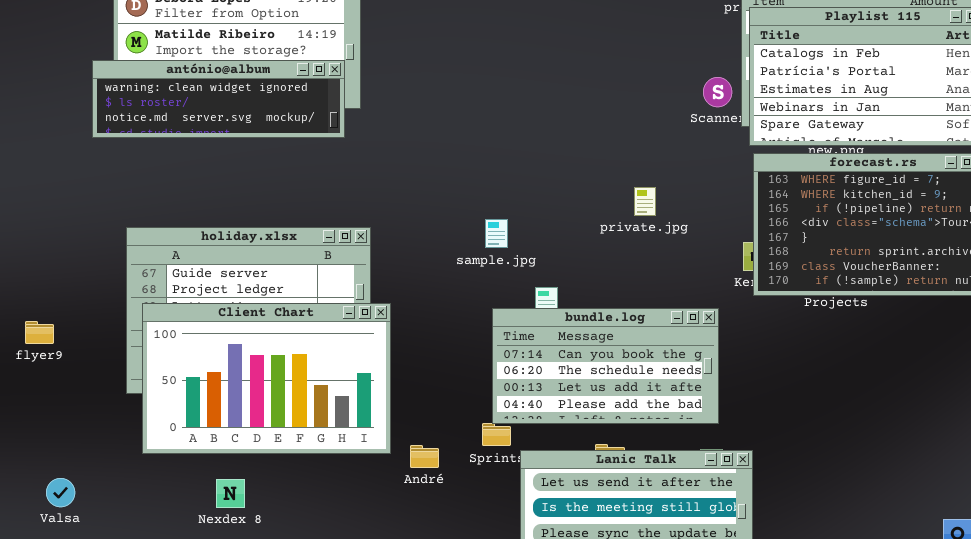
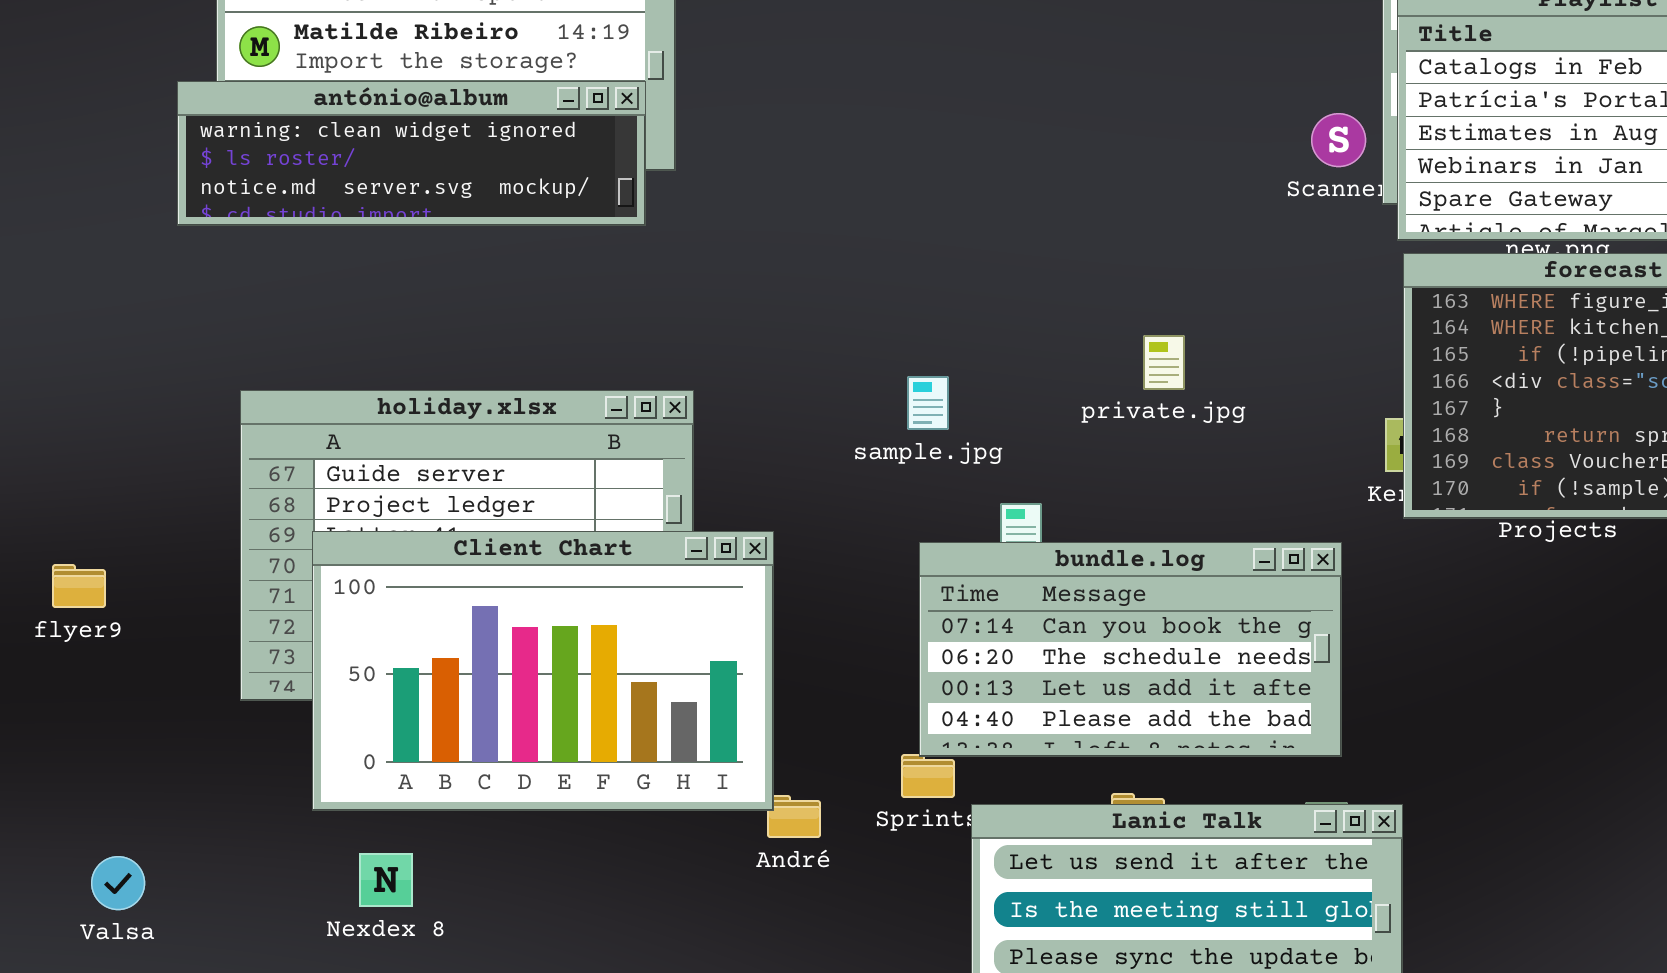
private.jpg: [634,187,656,216] -> [1143,335,1185,390], moved
Client Chart: [142,303,391,454] -> [312,531,774,811], moved
Nexdex 8: [216,479,245,508] -> [359,853,413,907], moved

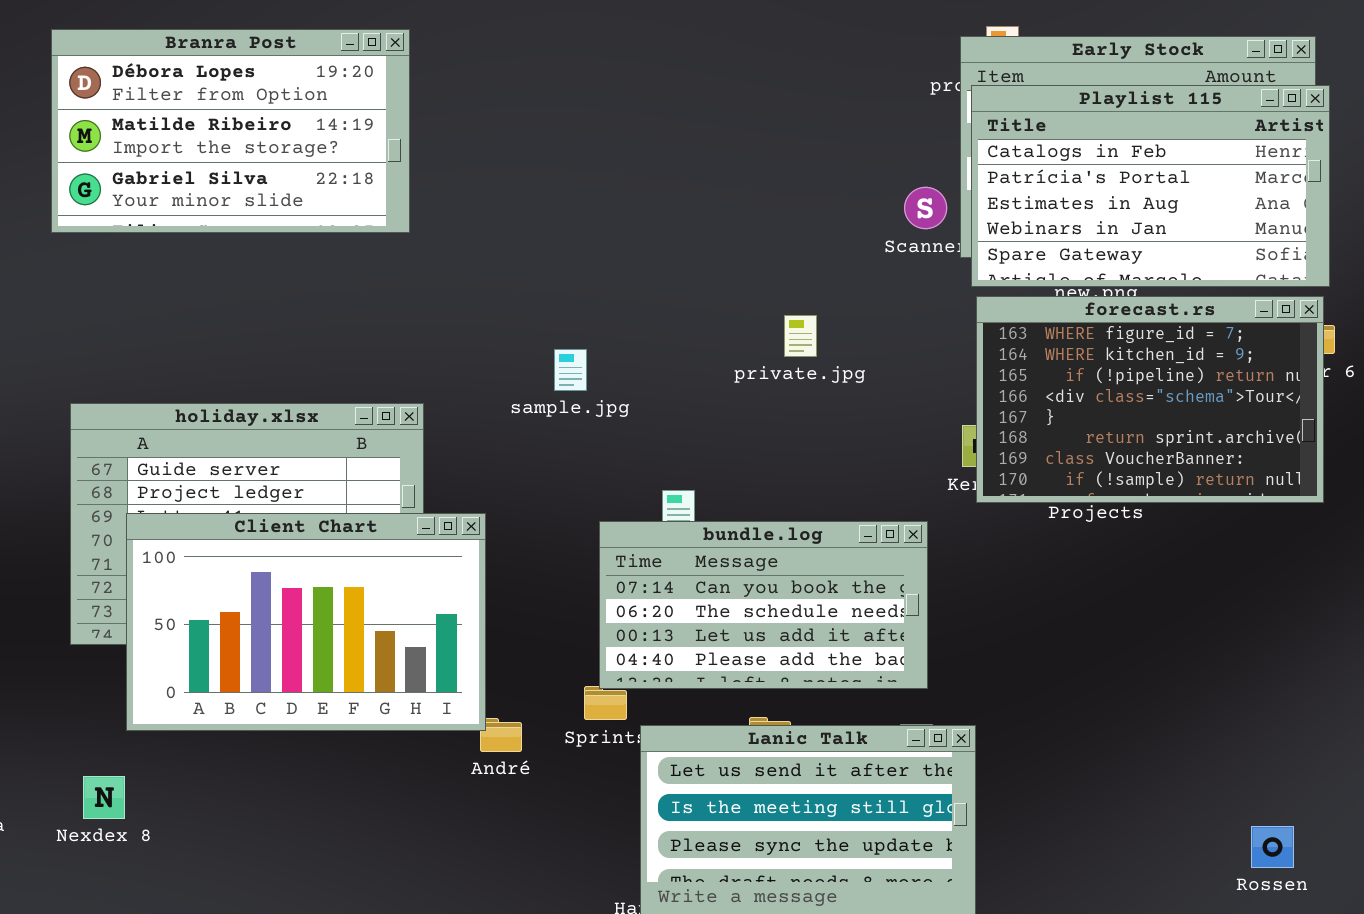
antónio@album: [177,81,646,226] -> none, closed
private.jpg: [1143,335,1185,390] -> [784,315,817,357], moved
sample.jpg: [907,376,949,430] -> [554,349,587,391], moved
Nexdex 8: [359,853,413,907] -> [83,776,125,819], moved

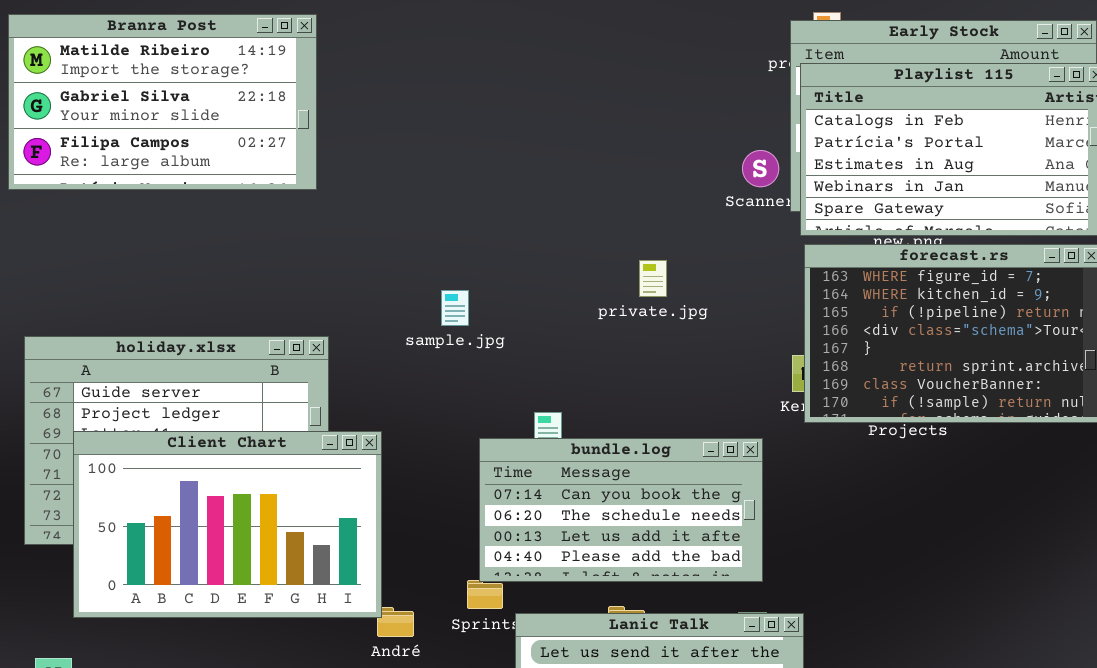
Branra Post: [51,29,410,233] -> [8,14,317,190], scrolled down 1 row

